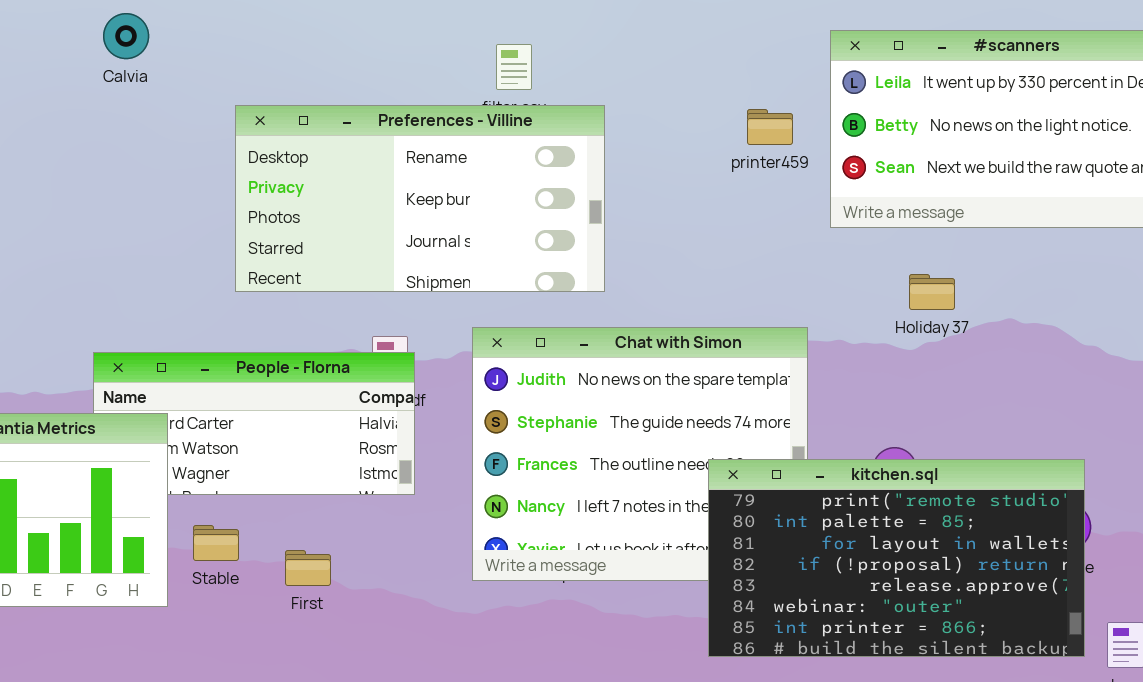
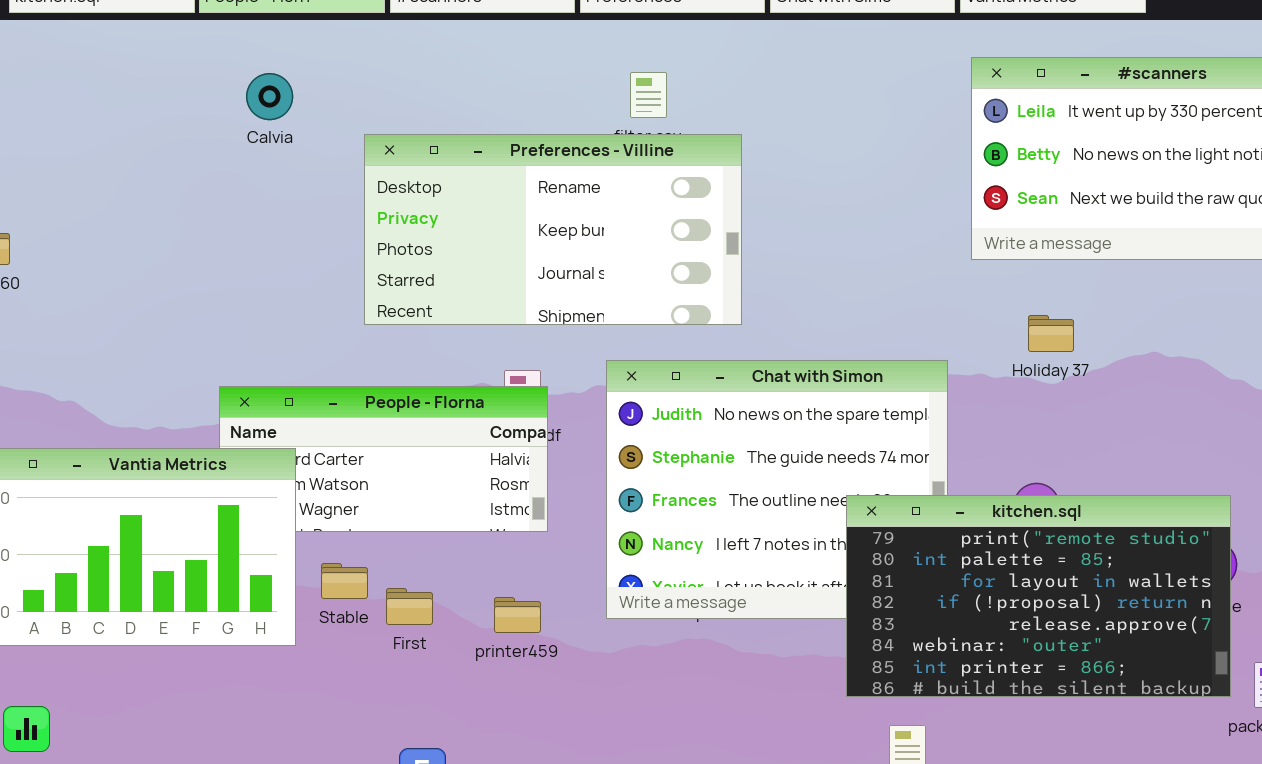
Calvia: [103,13,149,59] -> [246,73,293,120], moved
printer459: [747,109,793,145] -> [494,597,541,633], moved
Holiday 37: [909,274,955,310] -> [1028,315,1074,352], moved
First: [285,550,331,586] -> [386,588,433,625], moved

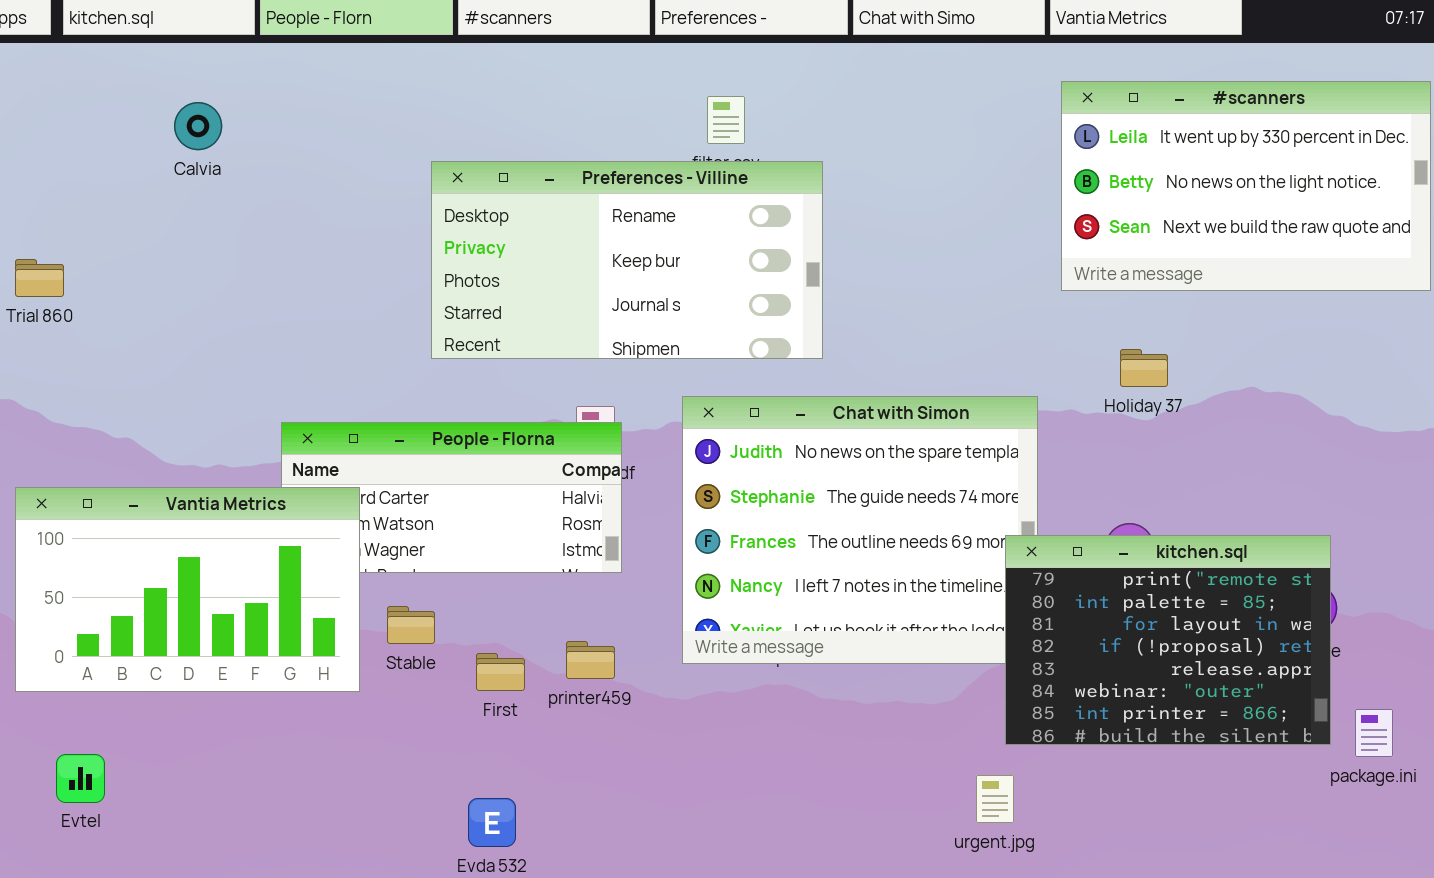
Calvia: [246,73,293,120] -> [174,102,222,150], moved
kitchen.sql: [846,495,1231,697] -> [1005,535,1331,745], resized
First: [386,588,433,625] -> [476,653,525,691], moved

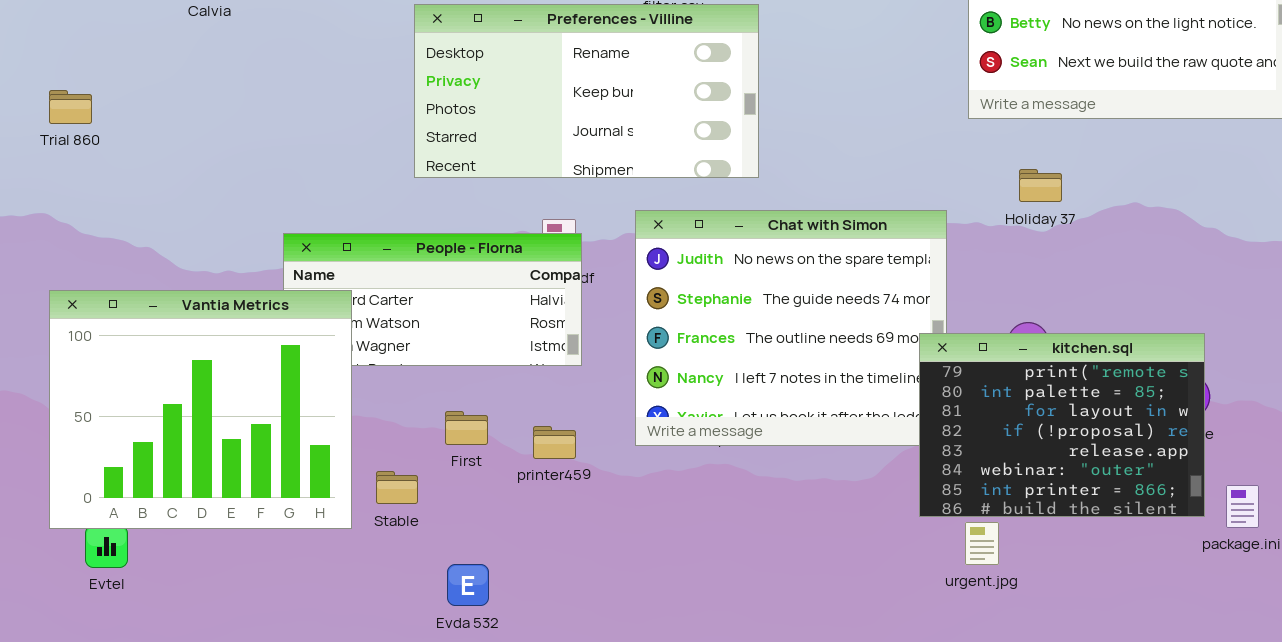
Vantia Metrics: [15,487,360,692] -> [49,290,352,529], resized
Stable: [387,606,435,644] -> [376,471,418,504], moved
First: [476,653,525,691] -> [445,411,488,445], moved
urgent.jpg: [976,775,1014,823] -> [965,522,999,565], moved

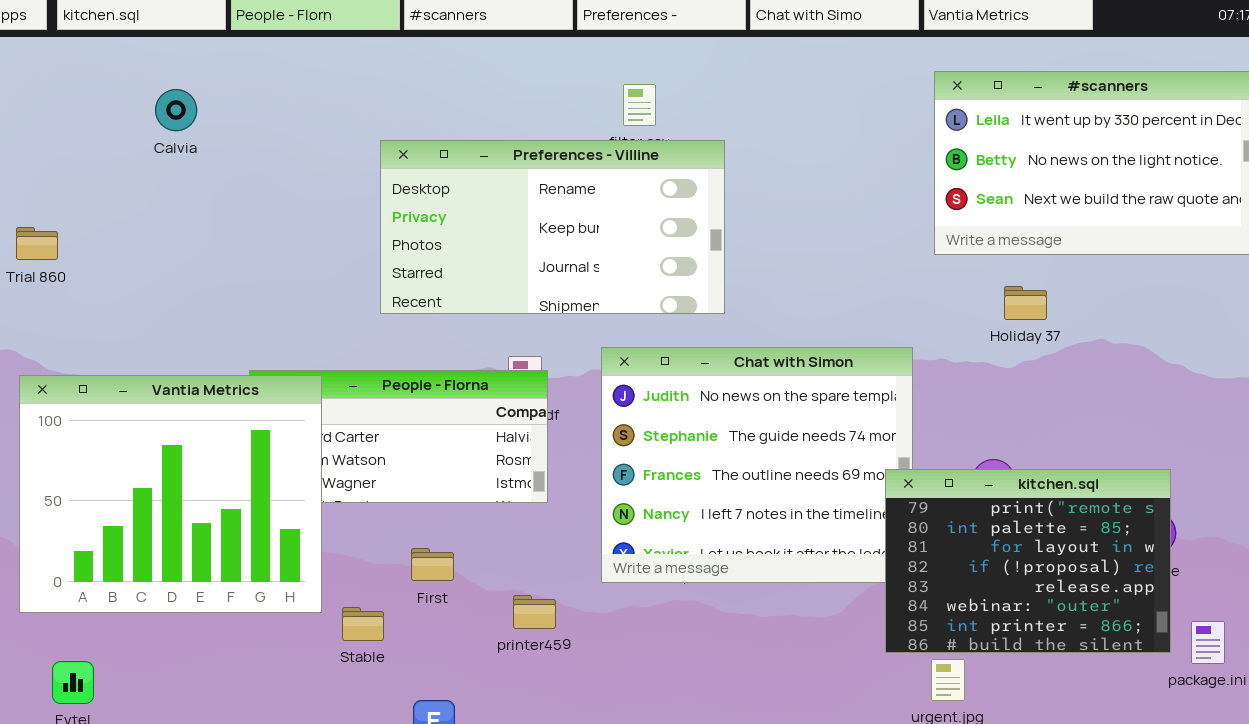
Holiday 37: [1019,169,1062,202] -> [1004,286,1047,320], moved
Vantia Metrics: [49,290,352,529] -> [19,375,322,613], moved
printer459: [533,426,576,459] -> [513,595,556,629], moved

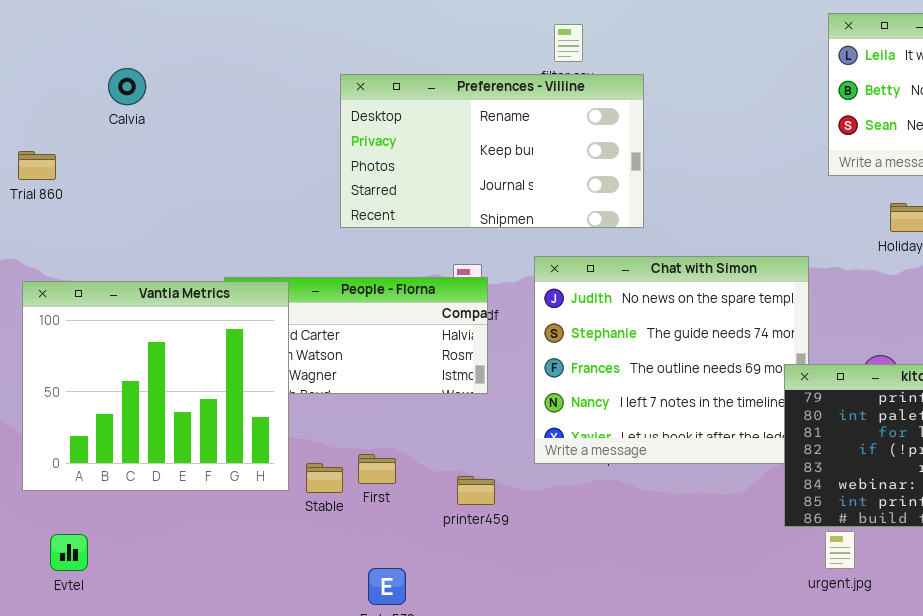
Calvia: [155,89,197,131] -> [108,68,146,105], moved
First: [411,548,454,581] -> [358,454,396,484], moved
Stable: [342,607,384,641] -> [306,463,343,493], moved

